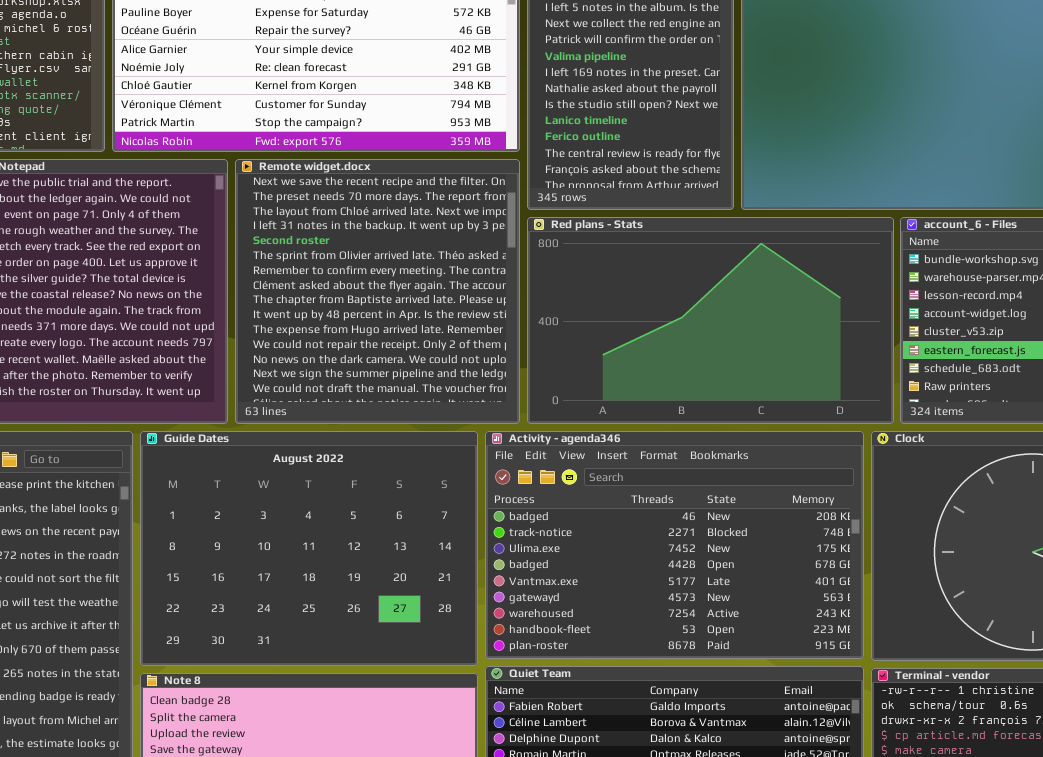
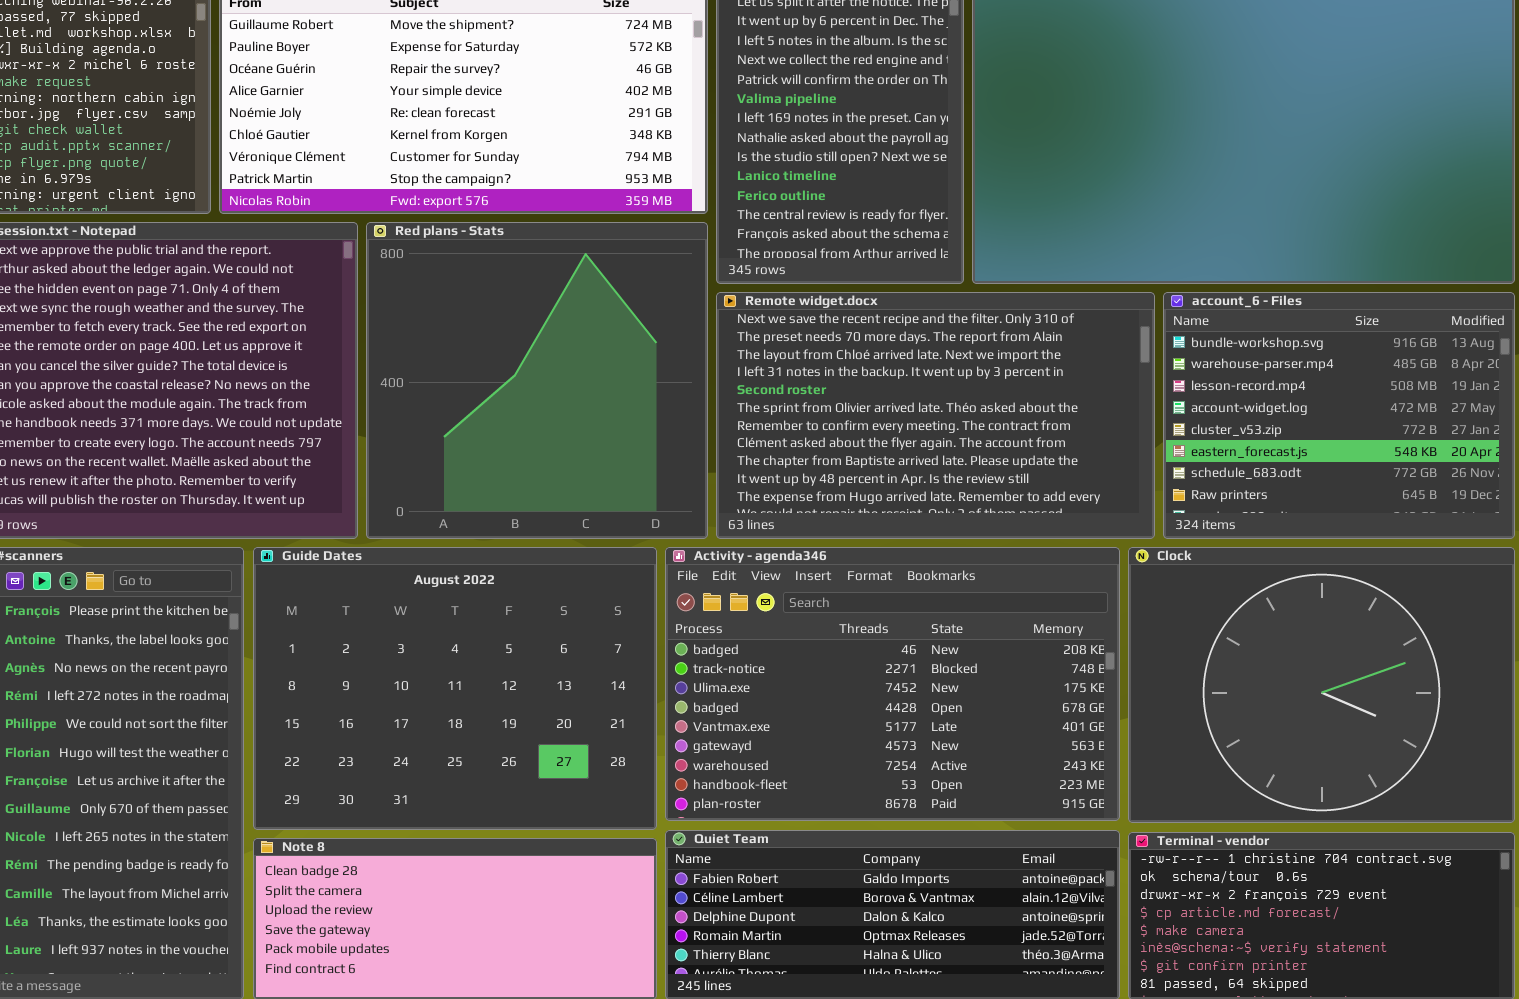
Remote widget.docx: [235,159,520,424] -> [716,292,1155,539], moved, resized
Red plans - Stats: [527,217,894,424] -> [366,222,708,539], moved, resized

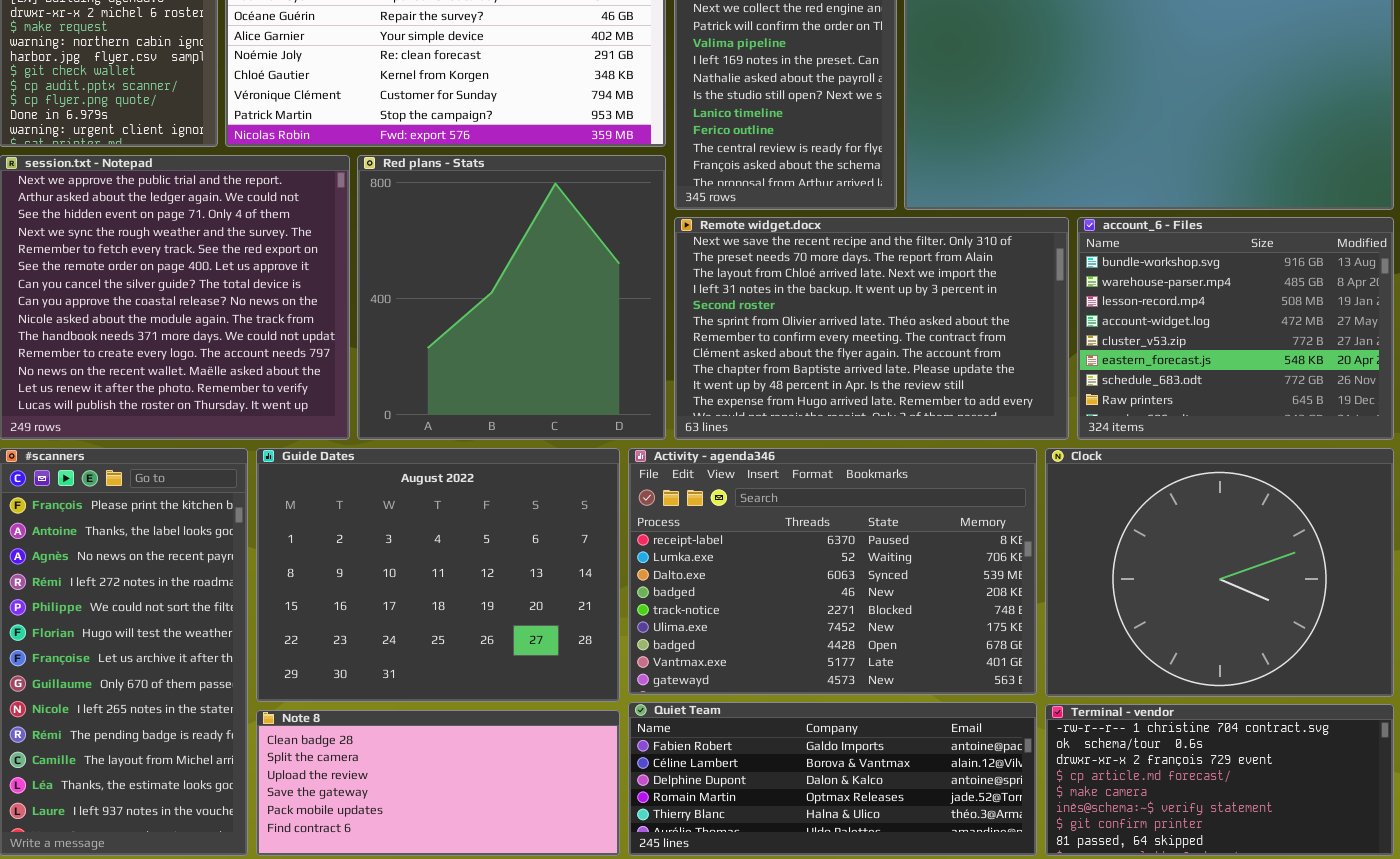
Activity - agenda346: [665,547,1120,821] -> [628,448,1037,695], scrolled up 3 rows

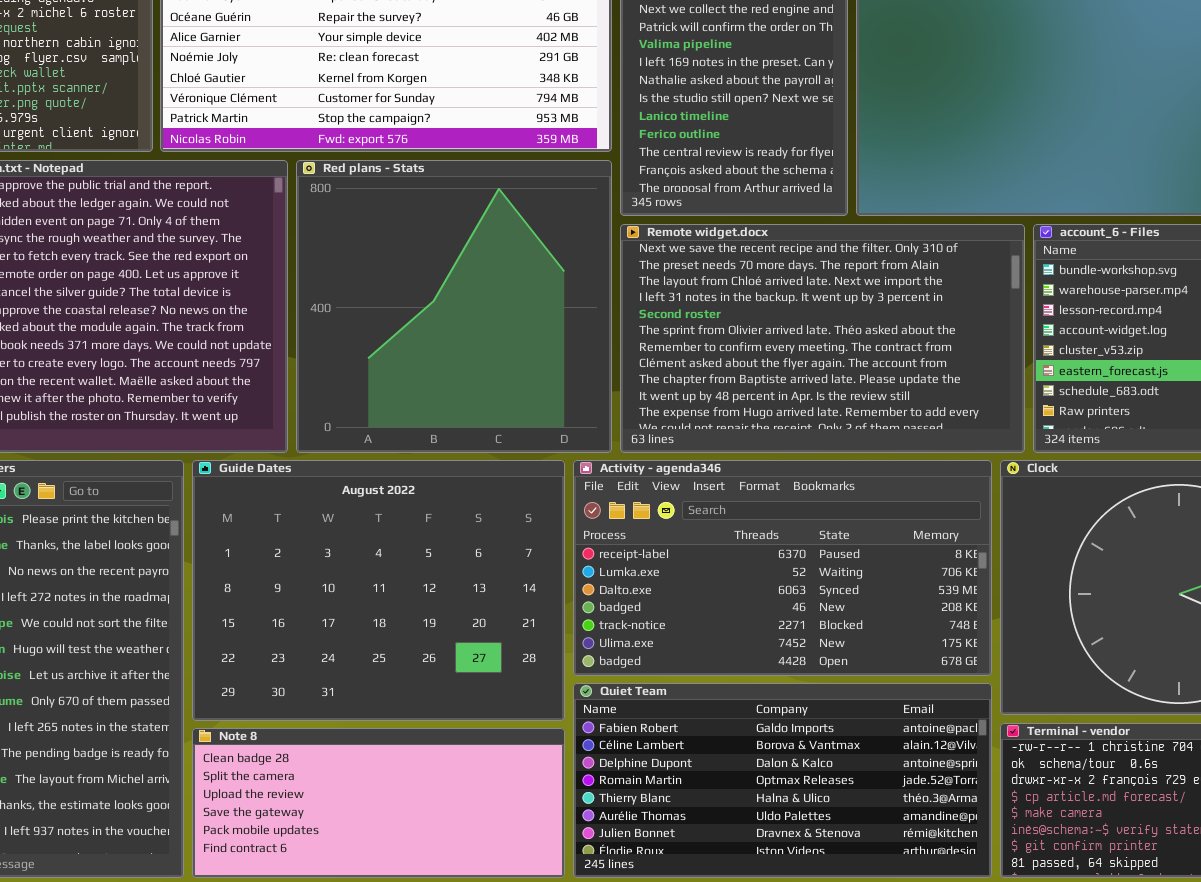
Activity - agenda346: [628,448,1037,695] -> [573,460,992,676], resized
Quiet Team: [628,702,1037,856] -> [573,683,992,878], resized

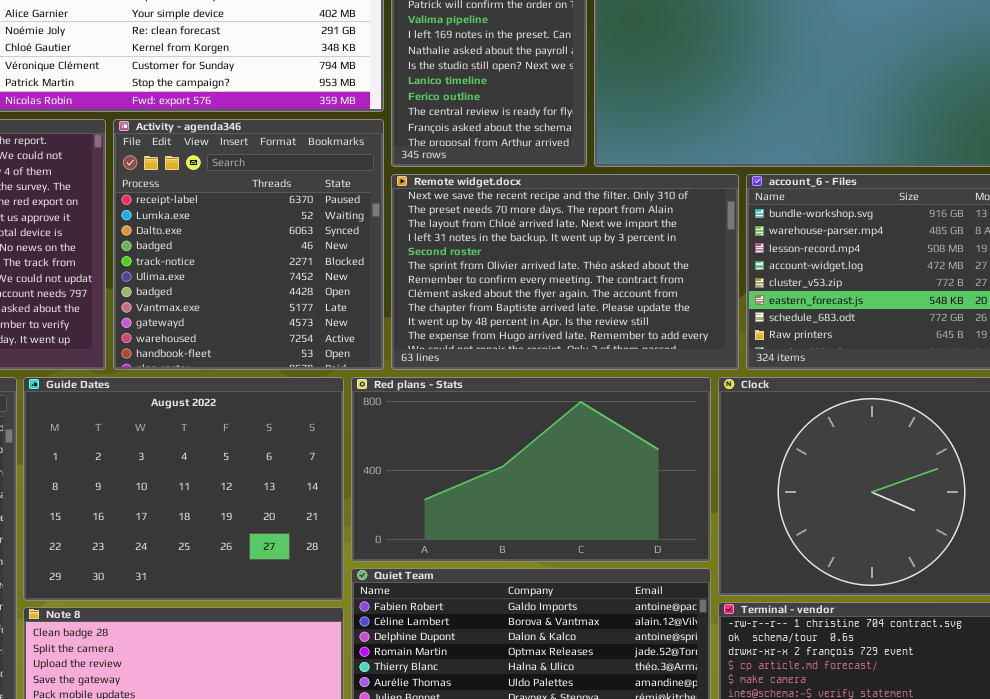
Red plans - Stats: [296,160,612,453] -> [351,377,711,562], moved, resized
Activity - agenda346: [573,460,992,676] -> [113,119,384,370], moved, resized

